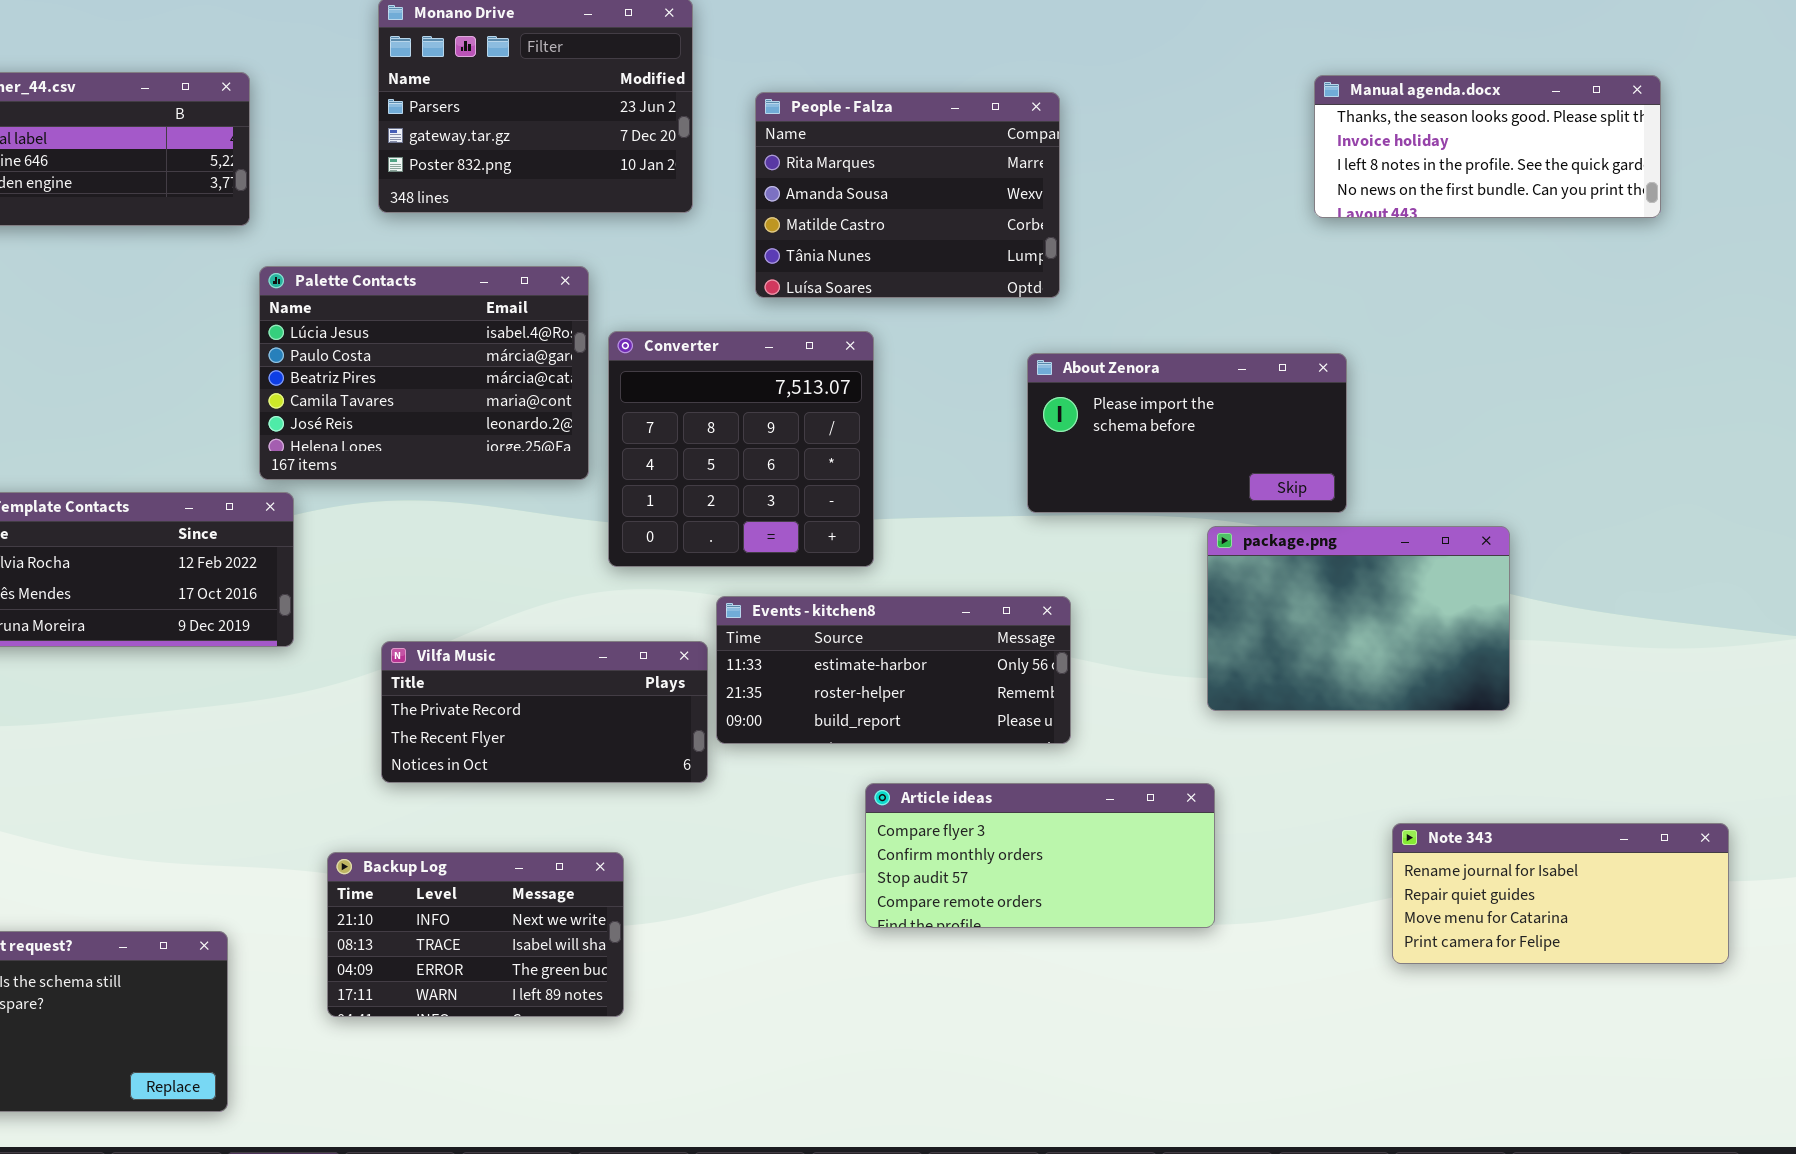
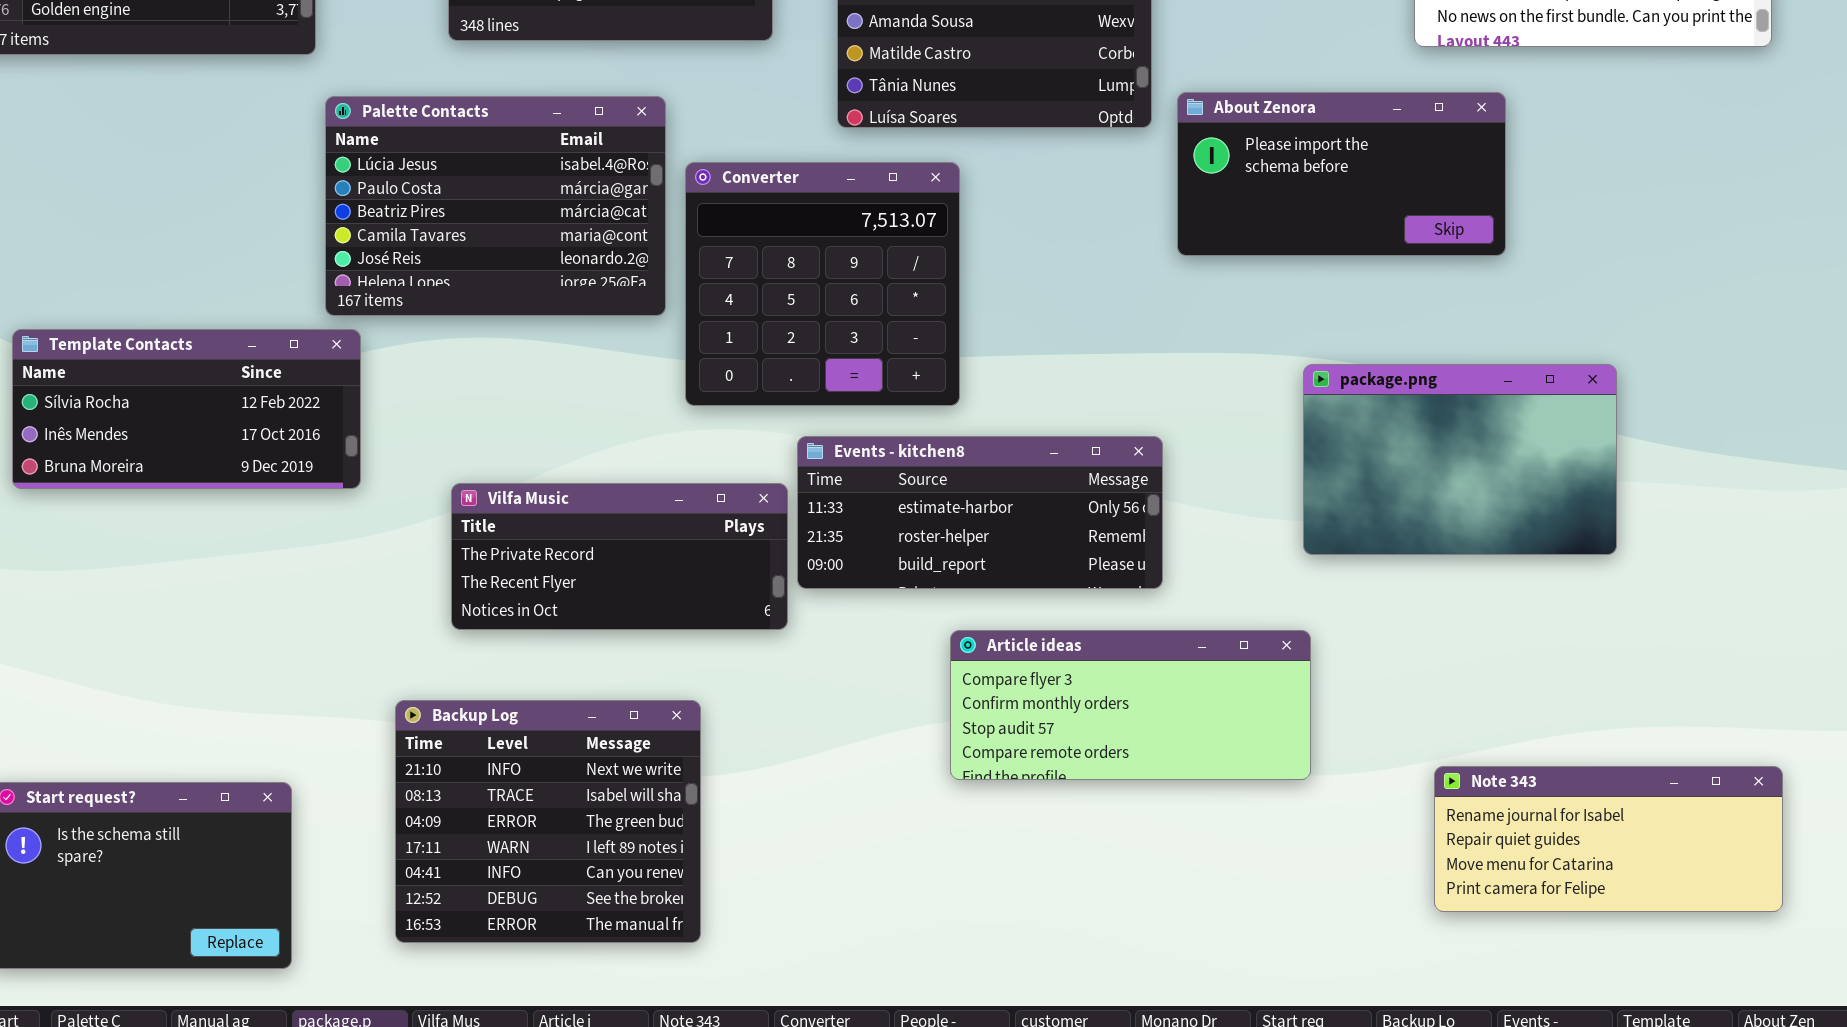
About Zenora: [1027,353,1347,513] -> [1177,92,1506,256], moved
Note 343: [1392,823,1729,964] -> [1434,766,1783,912], moved
Backup Log: [327,852,624,1017] -> [395,700,701,943], resized

